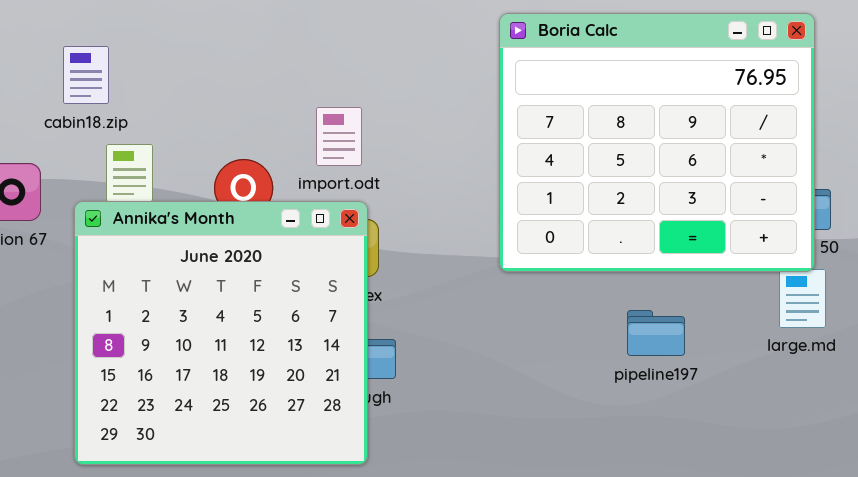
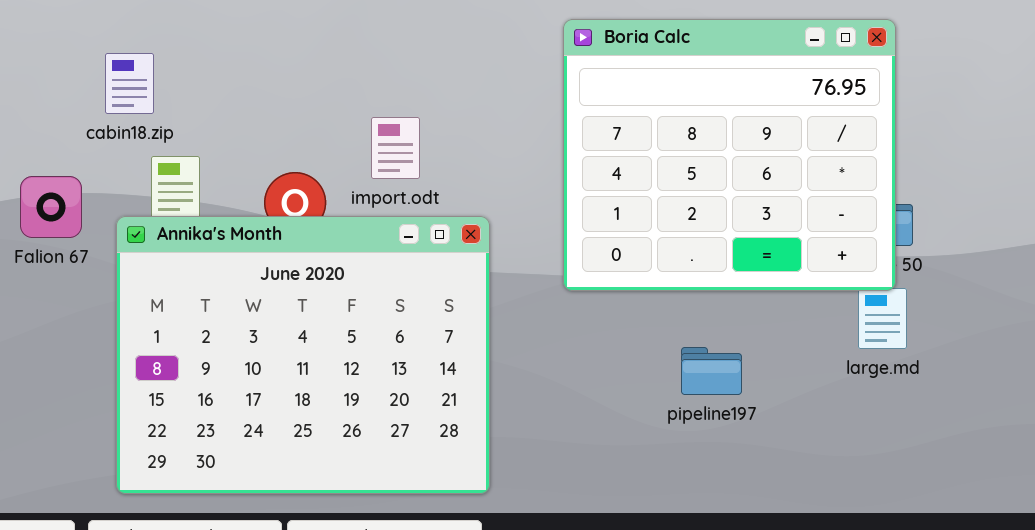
Annika's Month: [74,201,368,465] -> [116,216,490,494], resized
pipeline197: [627,310,685,356] -> [681,347,742,395], moved

